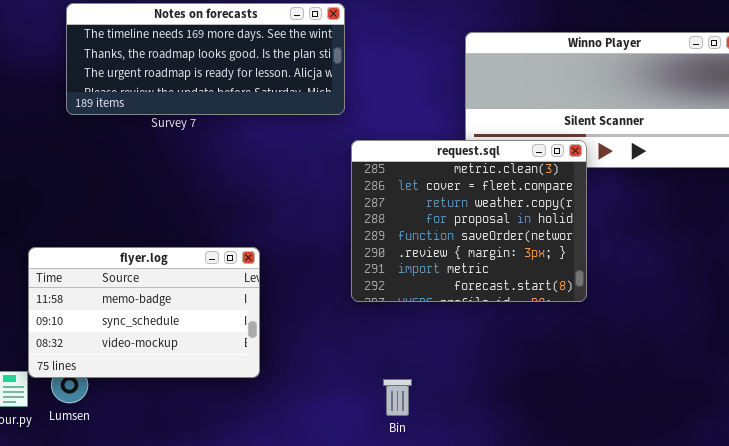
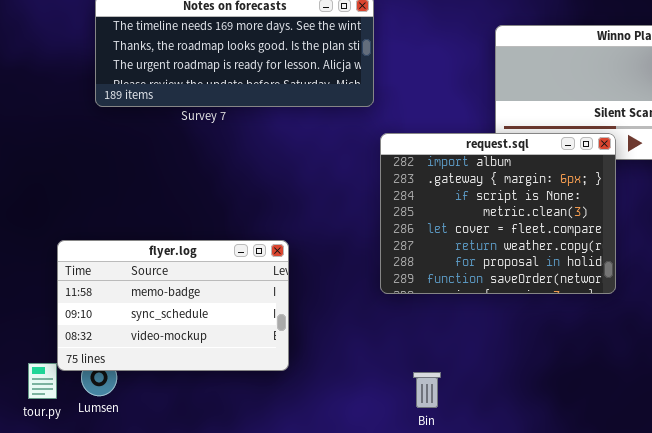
request.sql: [351,140,587,302] -> [380,133,616,294], scrolled up 3 rows

